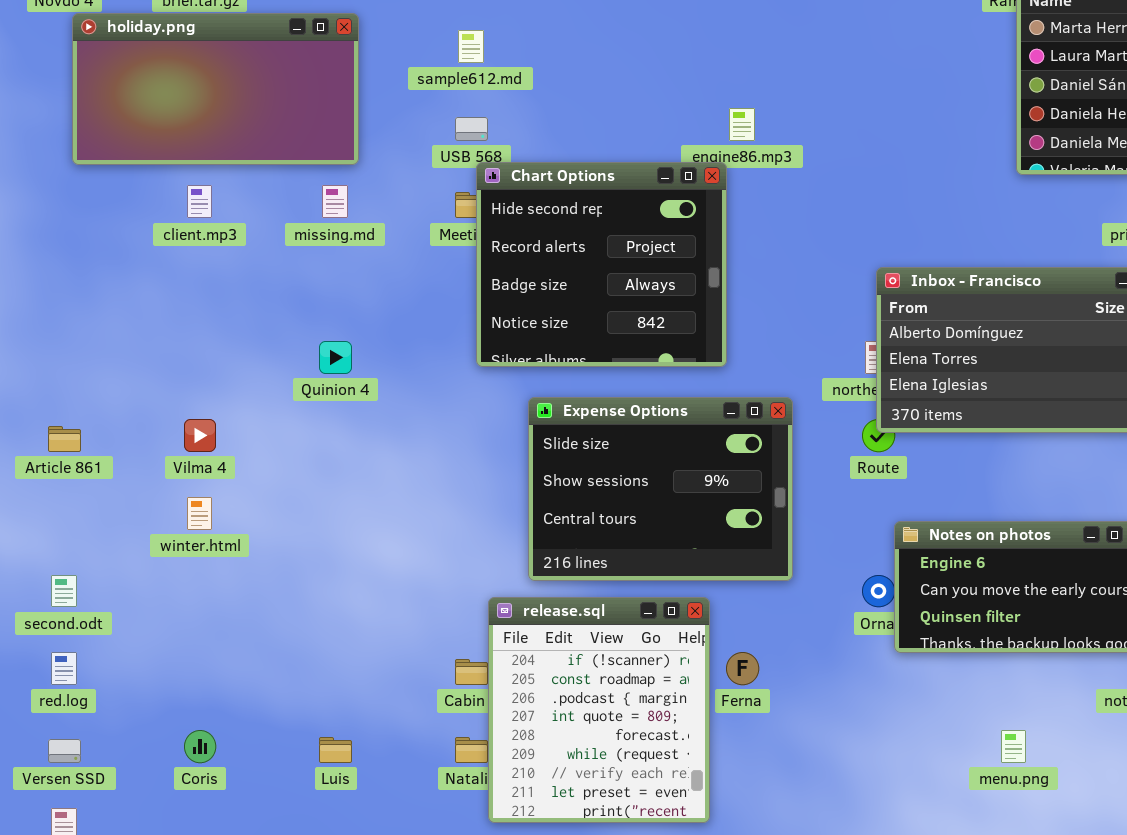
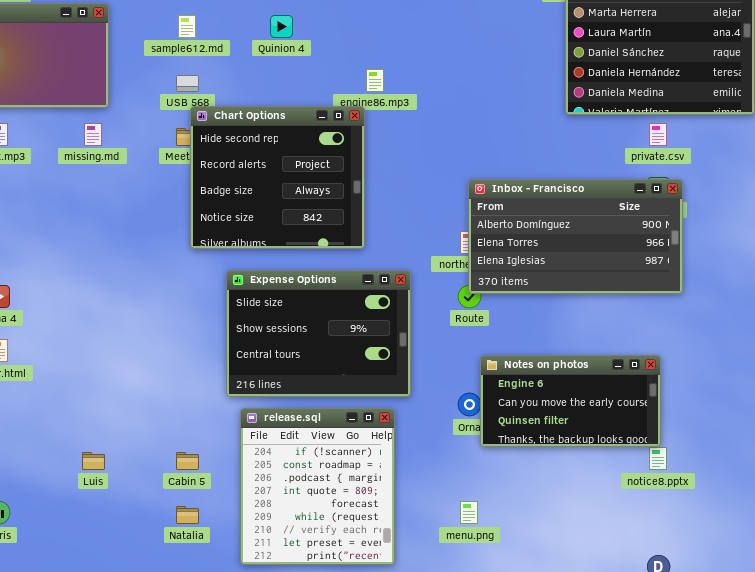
Quinion 4: [319,341,352,374] -> [270,15,293,38], moved
release.sql: [488,597,710,823] -> [240,408,395,565], moved
menu.png: [1001,730,1026,763] -> [460,501,478,524], moved
Luis: [319,737,352,763] -> [82,452,105,470], moved

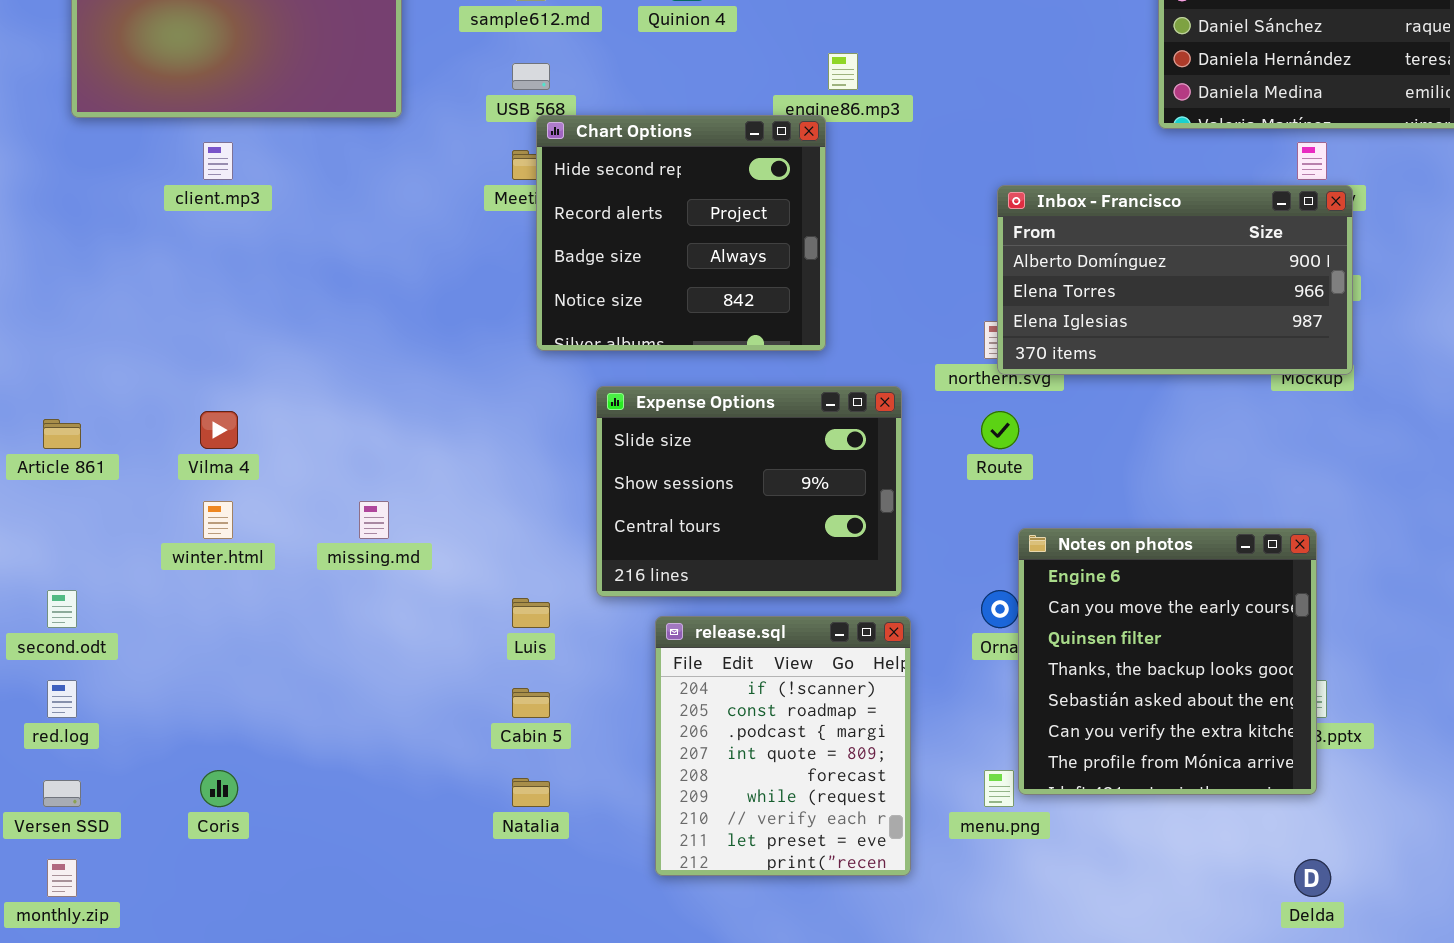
missing.md: [84,123,102,146] -> [359,501,389,539], moved
Inbox - Francisco: [468,179,683,294] -> [997,185,1353,375], moved
Notes on photos: [480,355,661,447] -> [1018,528,1317,795], resized
release.sql: [240,408,395,565] -> [655,616,911,876], moved
Luis: [82,452,105,470] -> [512,598,550,628], moved

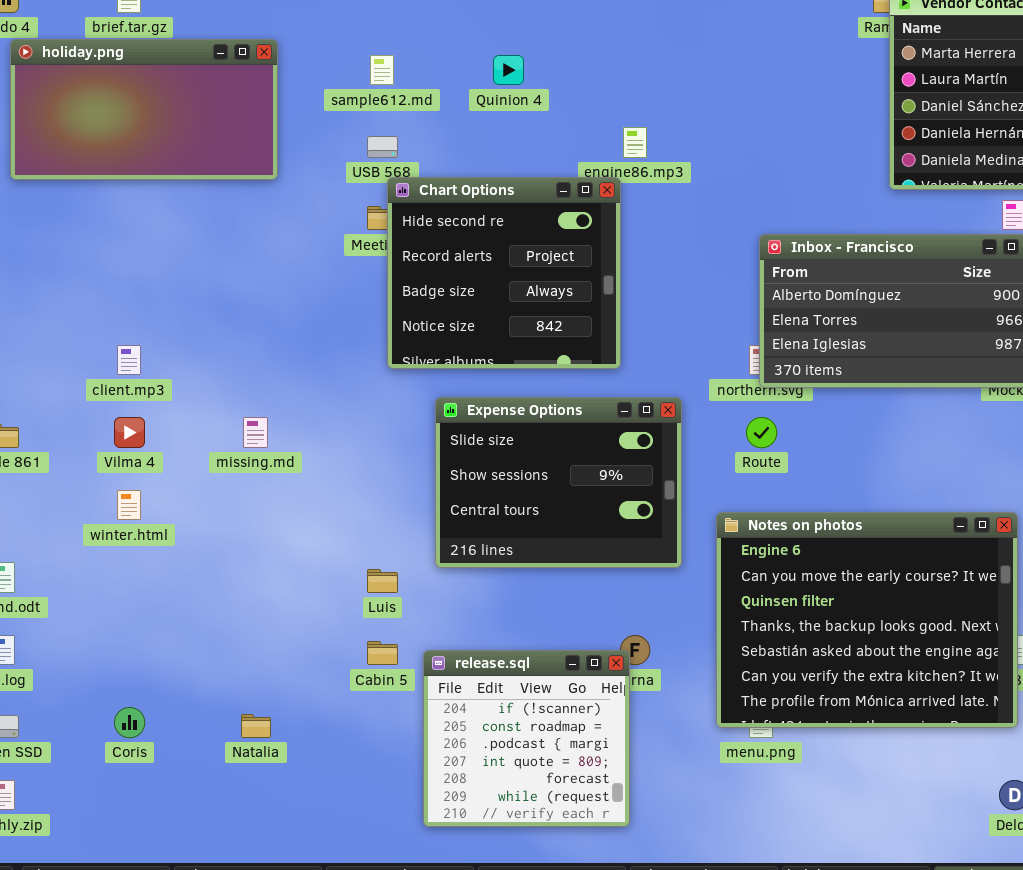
client.mp3: [203,142,233,180] -> [117,345,141,375], moved
missing.md: [359,501,389,539] -> [243,417,268,448], moved
Notes on photos: [1018,528,1317,795] -> [716,512,1018,728], resized
release.sql: [655,616,911,876] -> [423,650,630,827], moved, resized
Natalia: [512,778,550,807] -> [241,714,271,738], moved

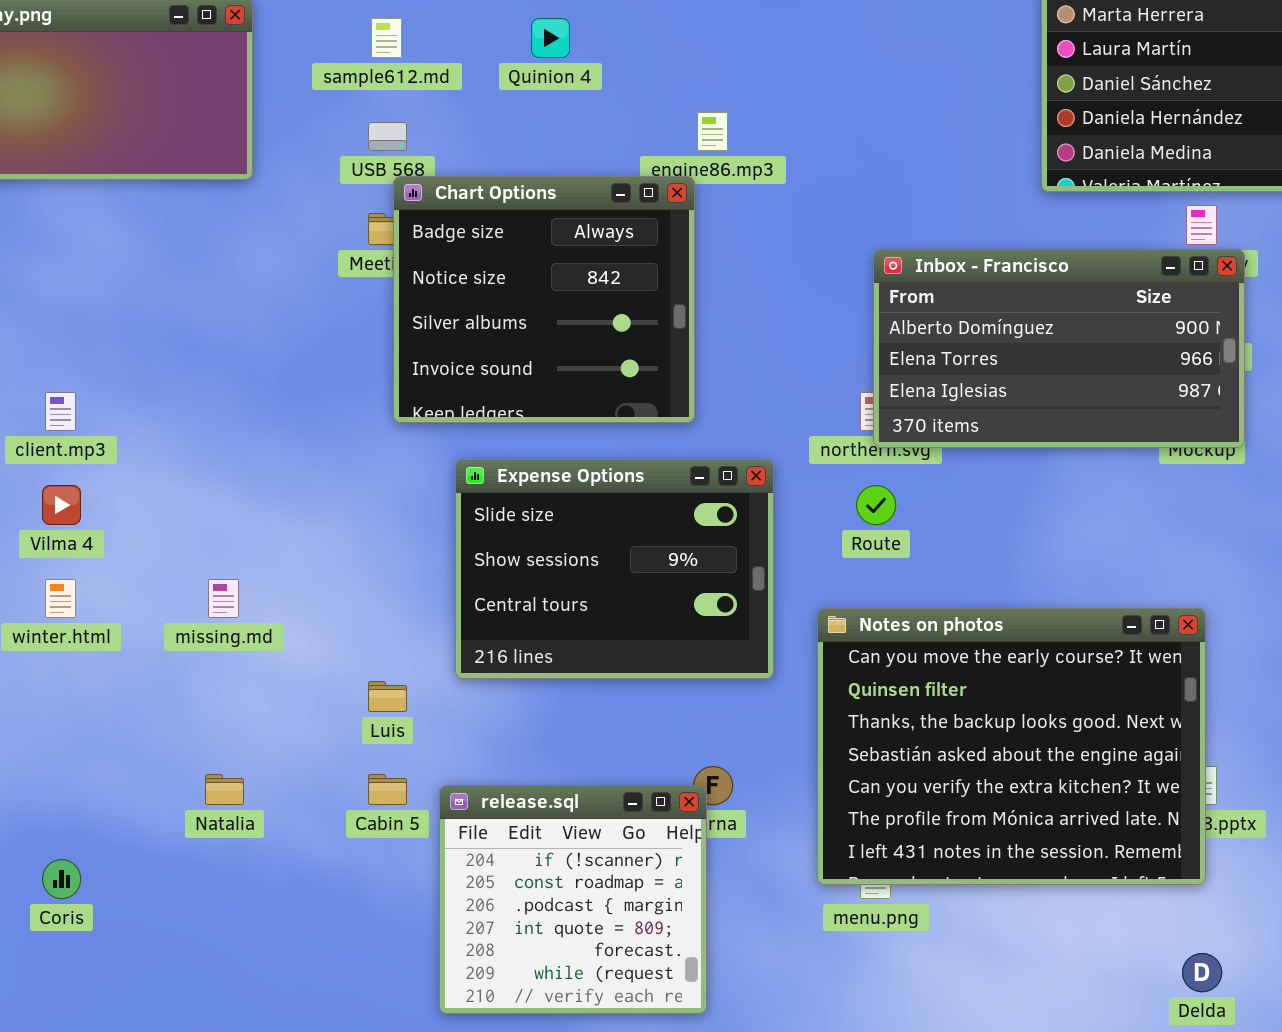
Chart Options: [387,177,621,369] -> [393,176,695,423], scrolled down 2 rows
missing.md: [243,417,268,448] -> [208,579,239,618], moved
Notes on photos: [716,512,1018,728] -> [817,608,1206,885], scrolled down 1 row
Natalia: [241,714,271,738] -> [205,774,244,805], moved

